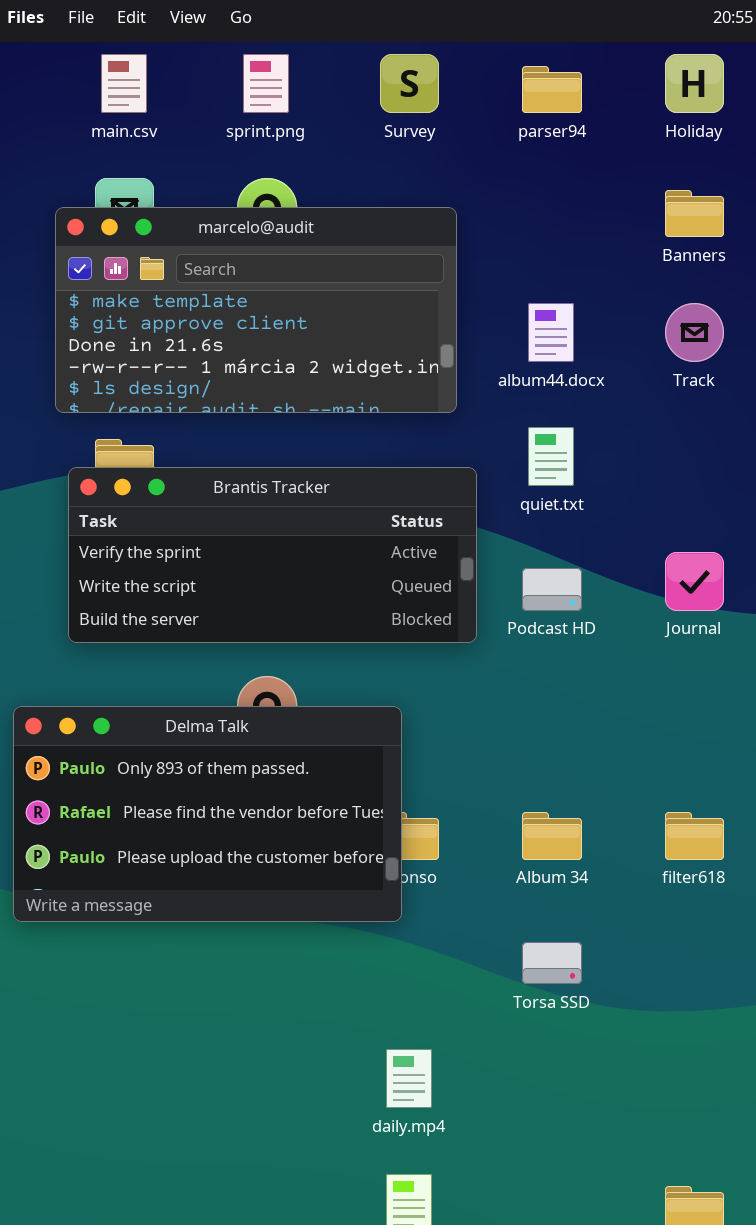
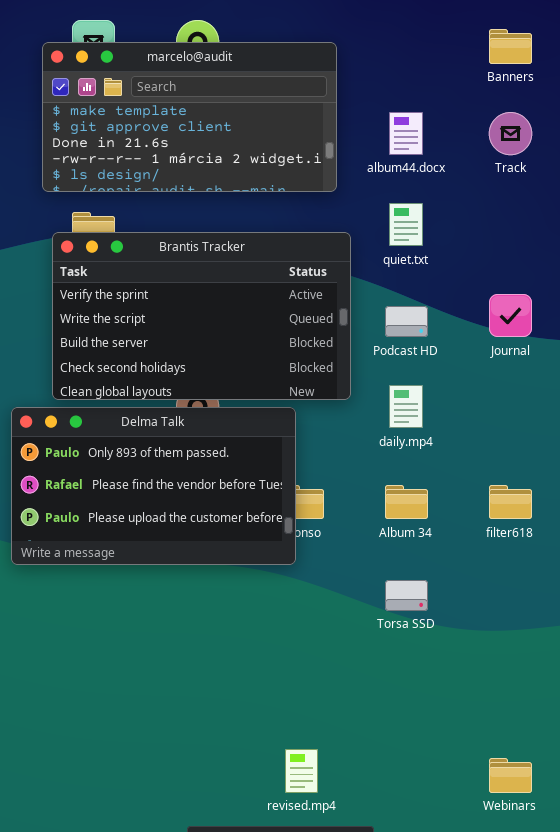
Brantis Tracker: [68,467,477,643] -> [52,232,351,400], resized
daily.mp4: [386,1049,432,1108] -> [389,385,423,428], moved

